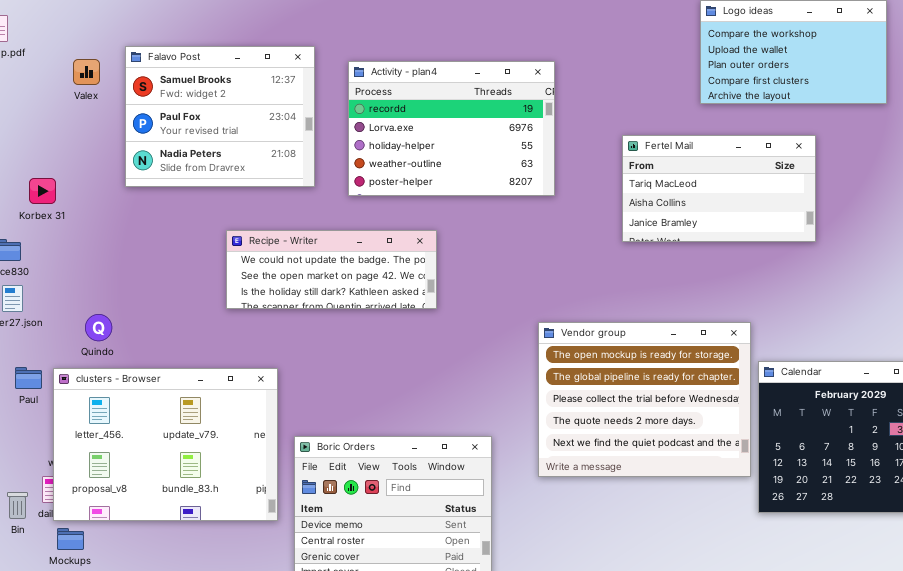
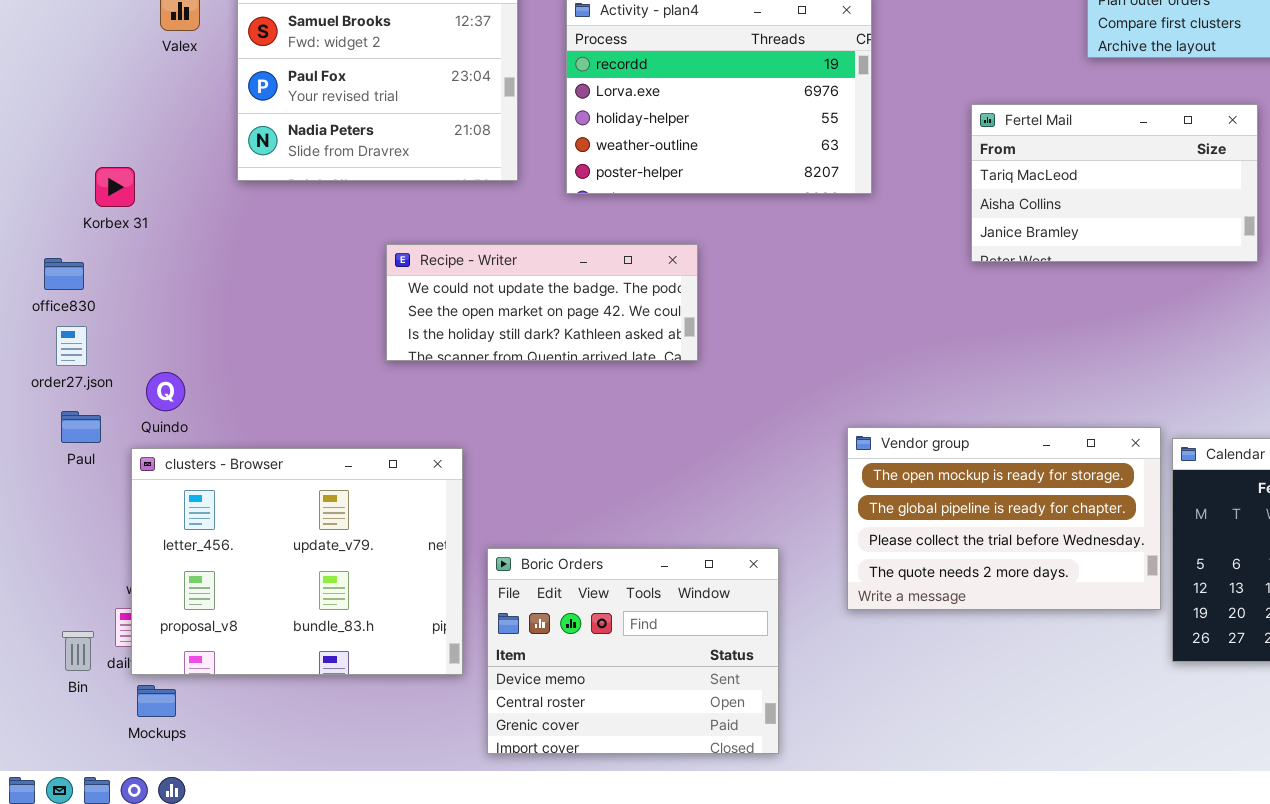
Quindo: [85,314,112,341] -> [146,372,185,411], moved
Vendor group: [538,322,751,477] -> [847,427,1161,610], resized
Paul: [15,367,42,389] -> [61,411,101,443], moved

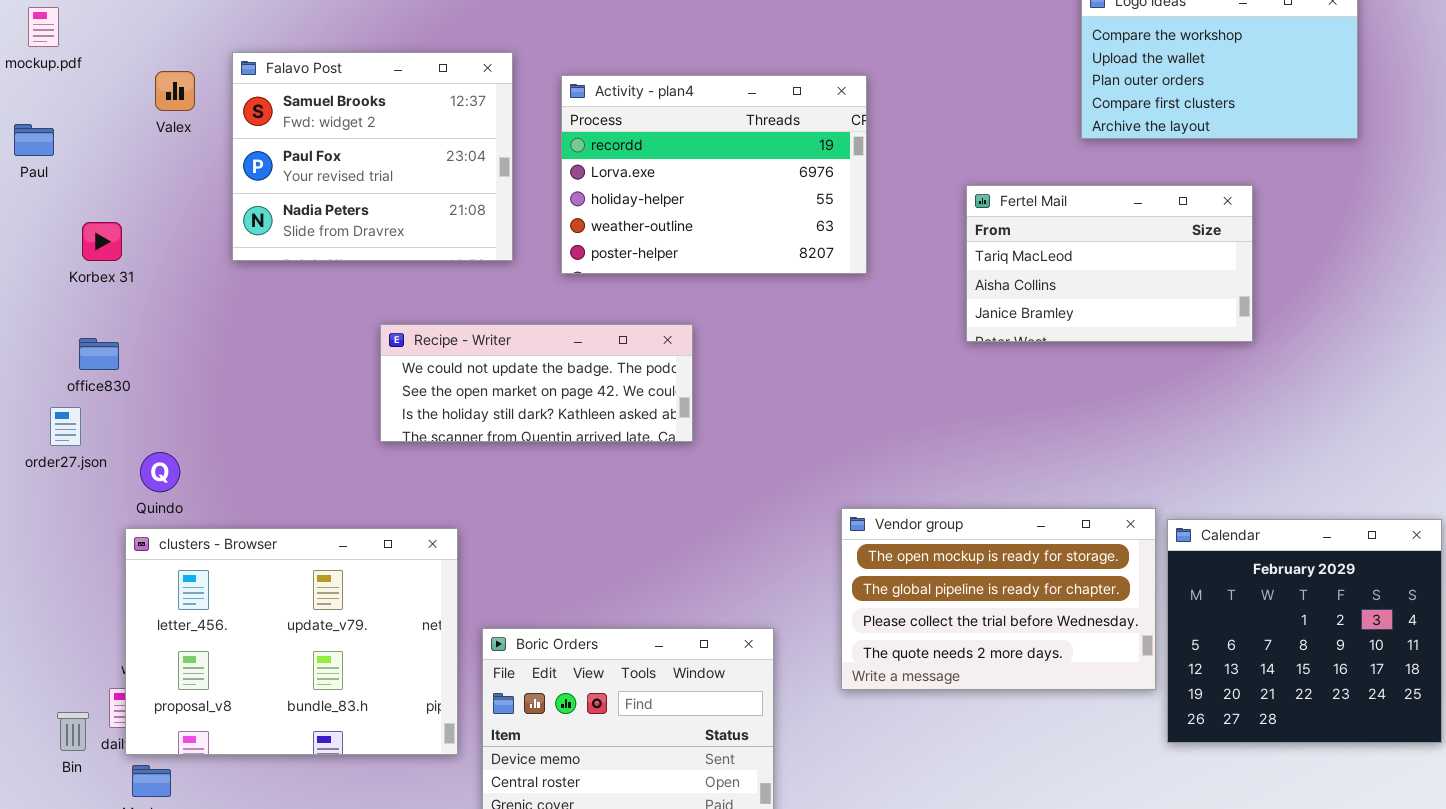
Korbex 31: [95,167,135,207] -> [82,222,122,261], moved
office830: [44,258,84,290] -> [79,338,119,370], moved
Paul: [61,411,101,443] -> [14,124,54,156], moved

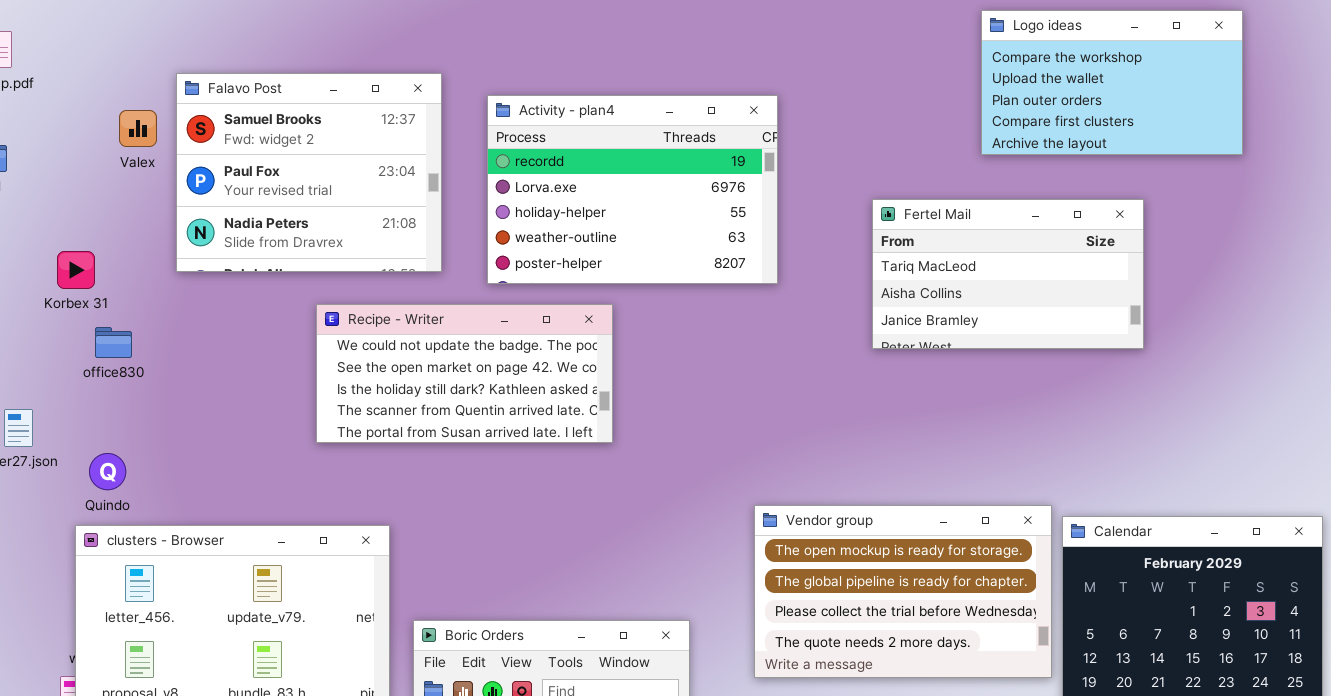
Valex: [155,71,195,111] -> [119,110,157,147], moved
Korbex 31: [82,222,122,261] -> [57,251,95,289], moved
Recipe - Writer: [380,324,693,442] -> [316,304,613,443], resized
office830: [79,338,119,370] -> [95,327,132,358], moved

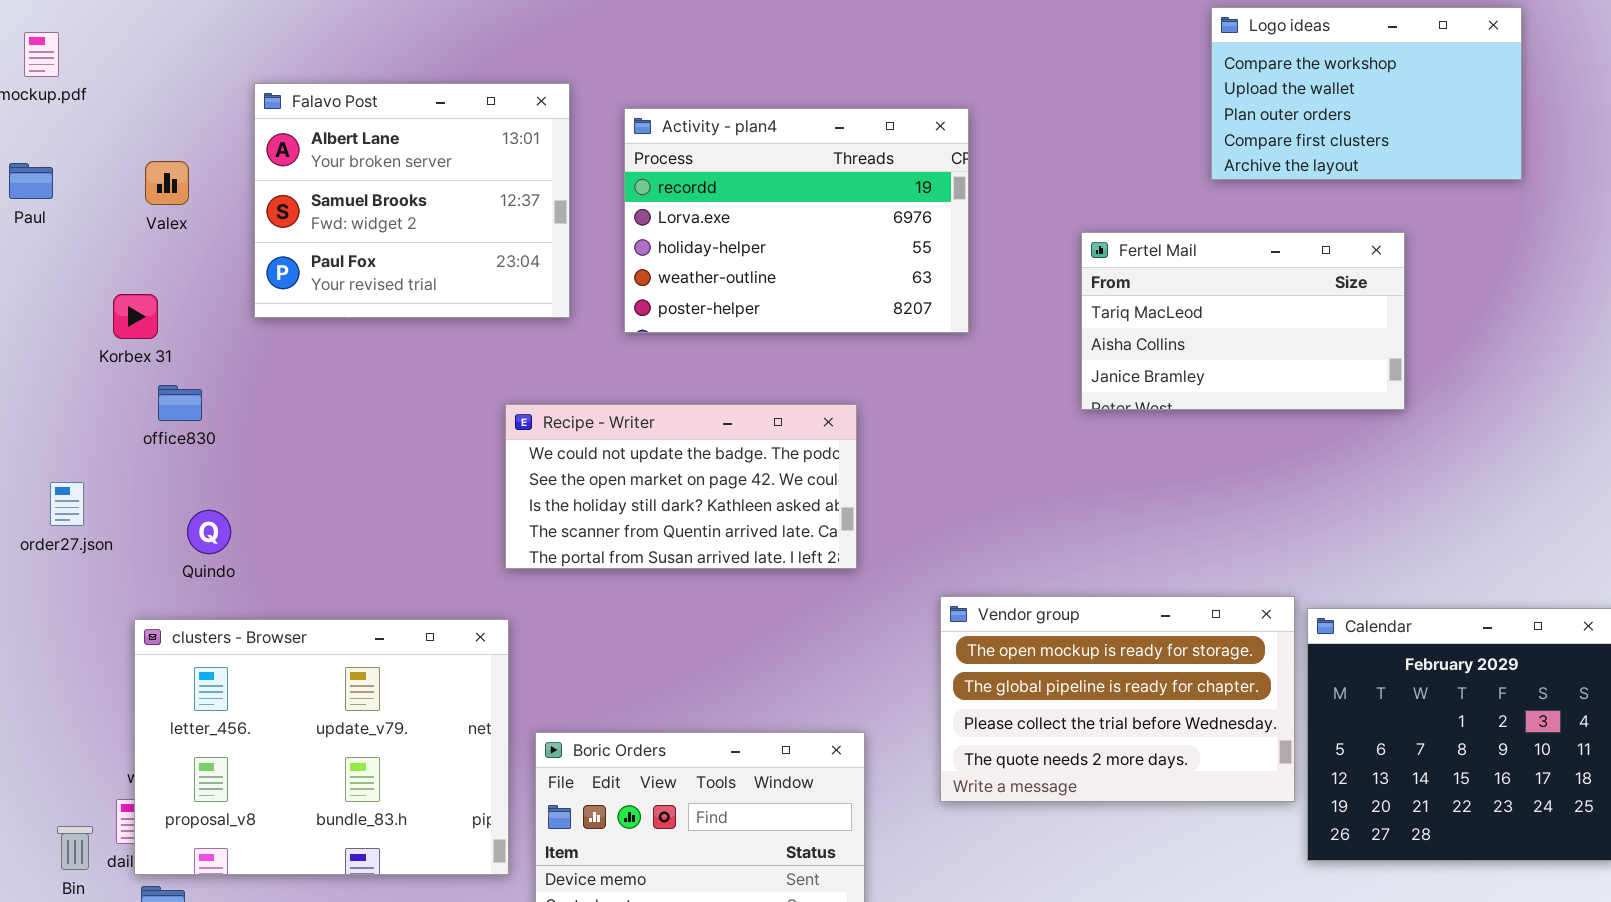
Falavo Post: [176,73,442,272] -> [254,83,570,318], scrolled up 1 row
Valex: [119,110,157,147] -> [145,161,189,205], moved
Recipe - Writer: [316,304,613,443] -> [505,404,857,569], moved
Quindo: [89,453,126,490] -> [187,510,231,554], moved

